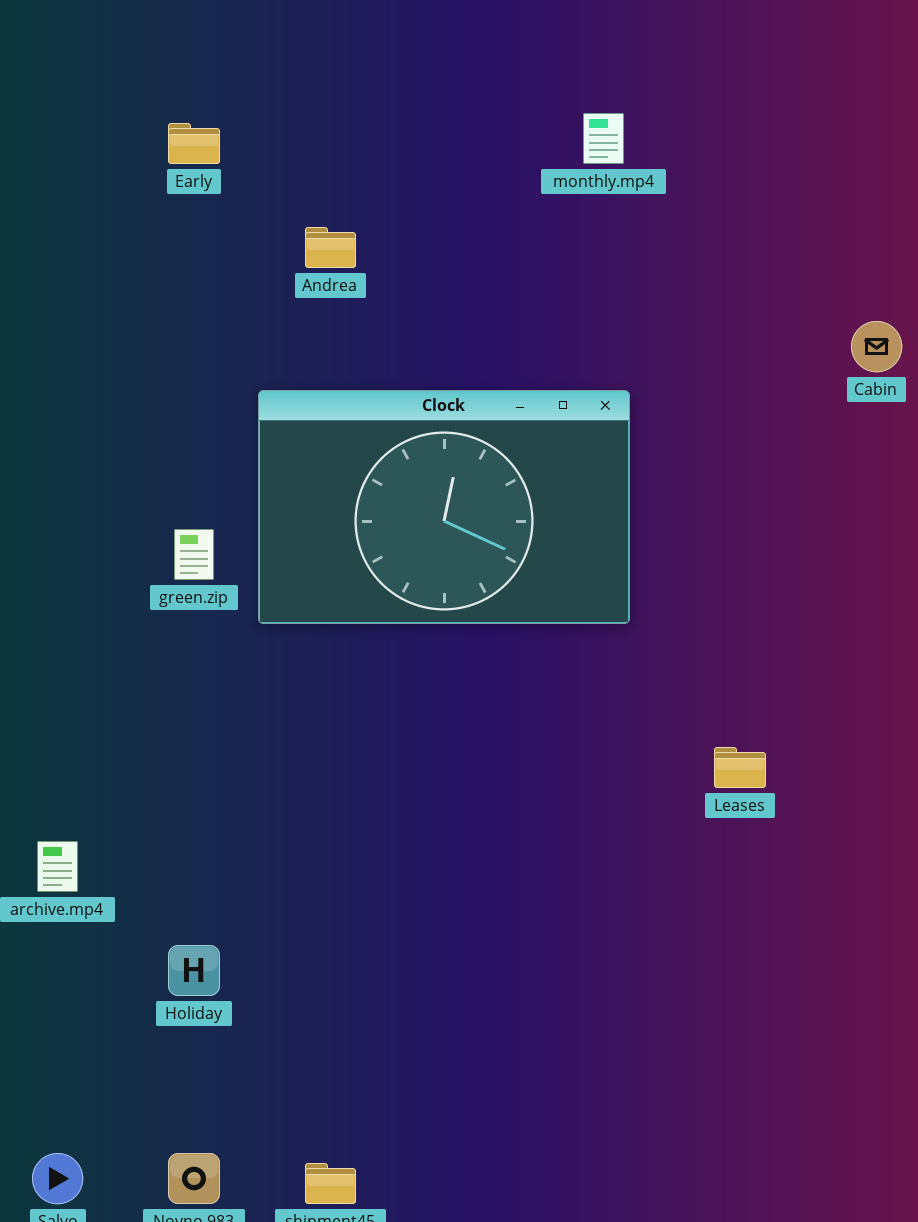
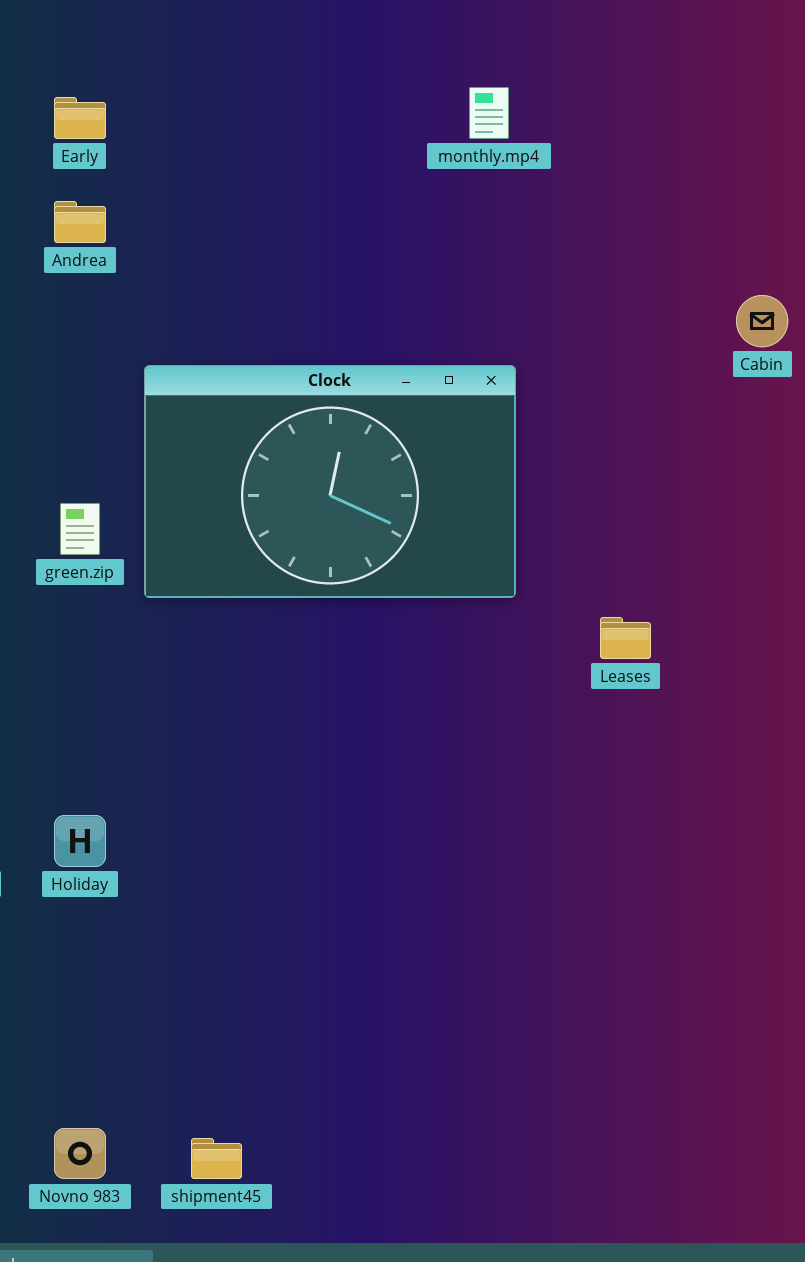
Andrea: [305,227,356,268] -> [54,201,106,243], moved
Leases: [714,747,766,788] -> [600,617,651,659], moved
Holiday: [168,945,220,996] -> [54,815,106,867], moved

